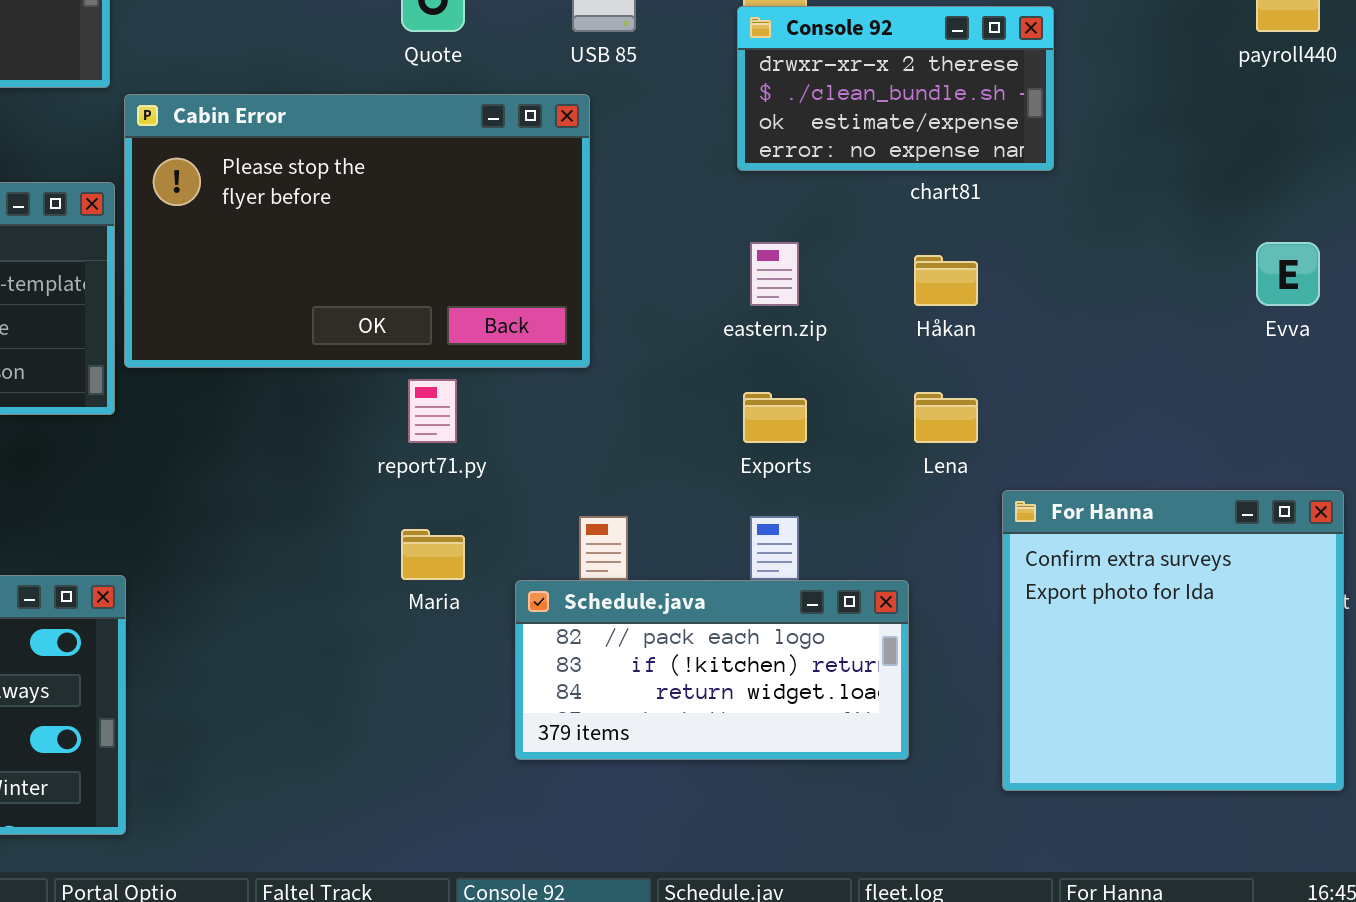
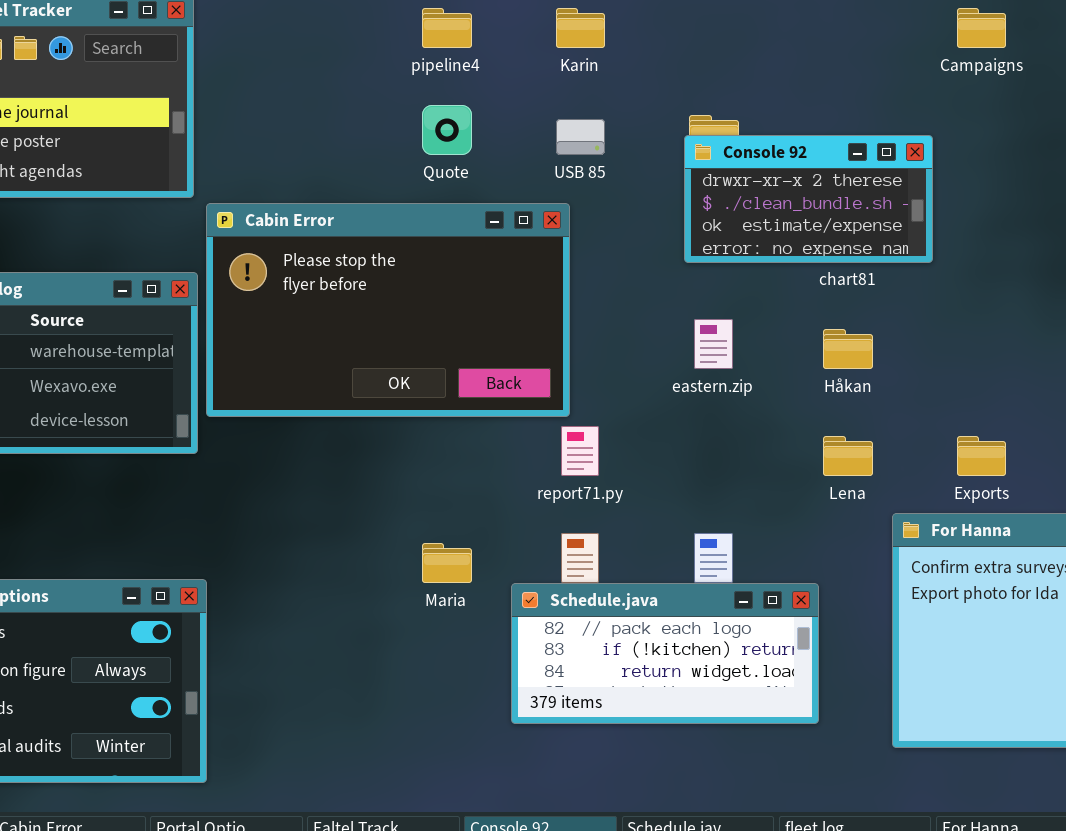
report71.py: [408,379,457,443] -> [561,426,599,476], moved
Exports: [743,392,807,443] -> [957,436,1006,476], moved

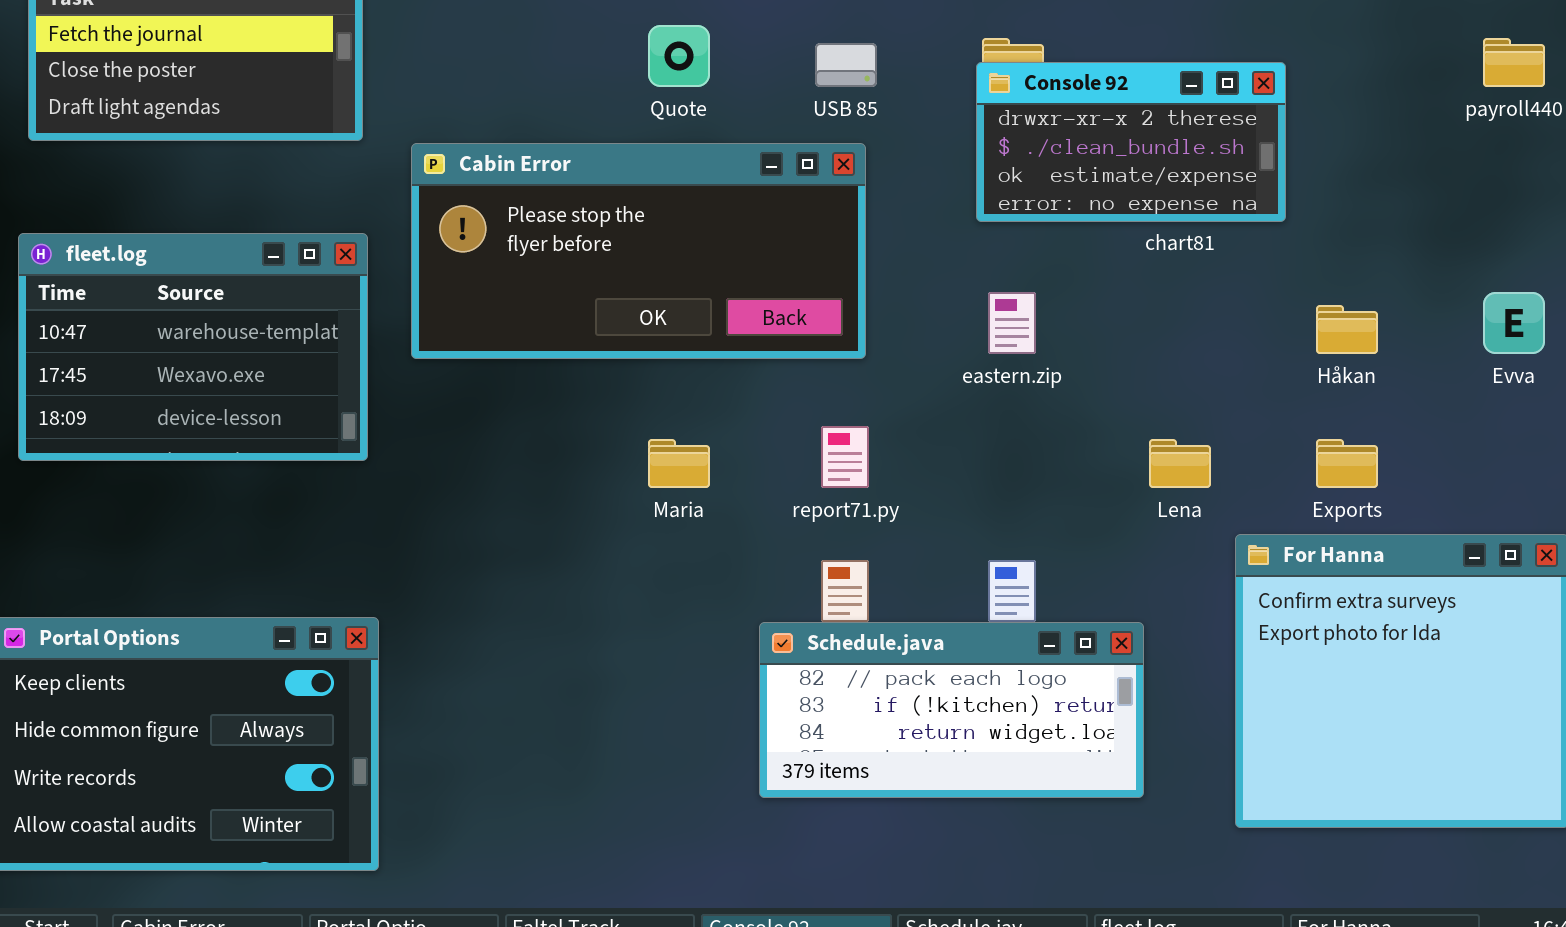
Cabin Error: [206,203,570,417] -> [411,143,866,359], moved, resized
Håkan: [823,329,873,369] -> [1316,305,1378,354], moved
Maria: [422,543,472,583] -> [648,439,710,488], moved

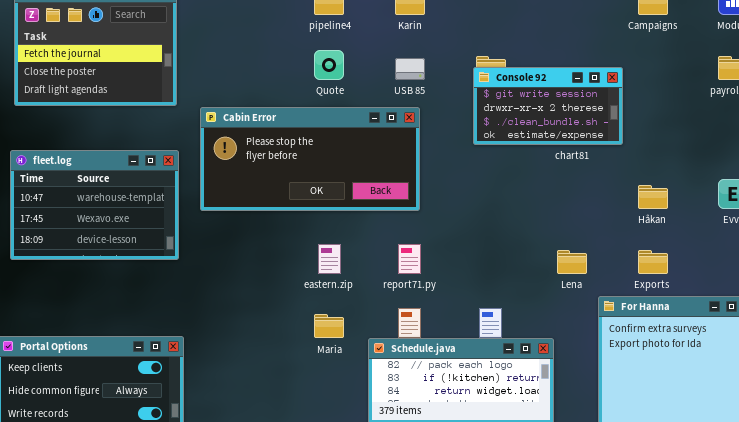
Console 92: [976,62,1286,222] -> [473,67,623,145], scrolled up 1 row
eastern.zip: [988,292,1036,354] -> [318,244,341,274], moved
Maria: [648,439,710,488] -> [314,314,344,338], moved

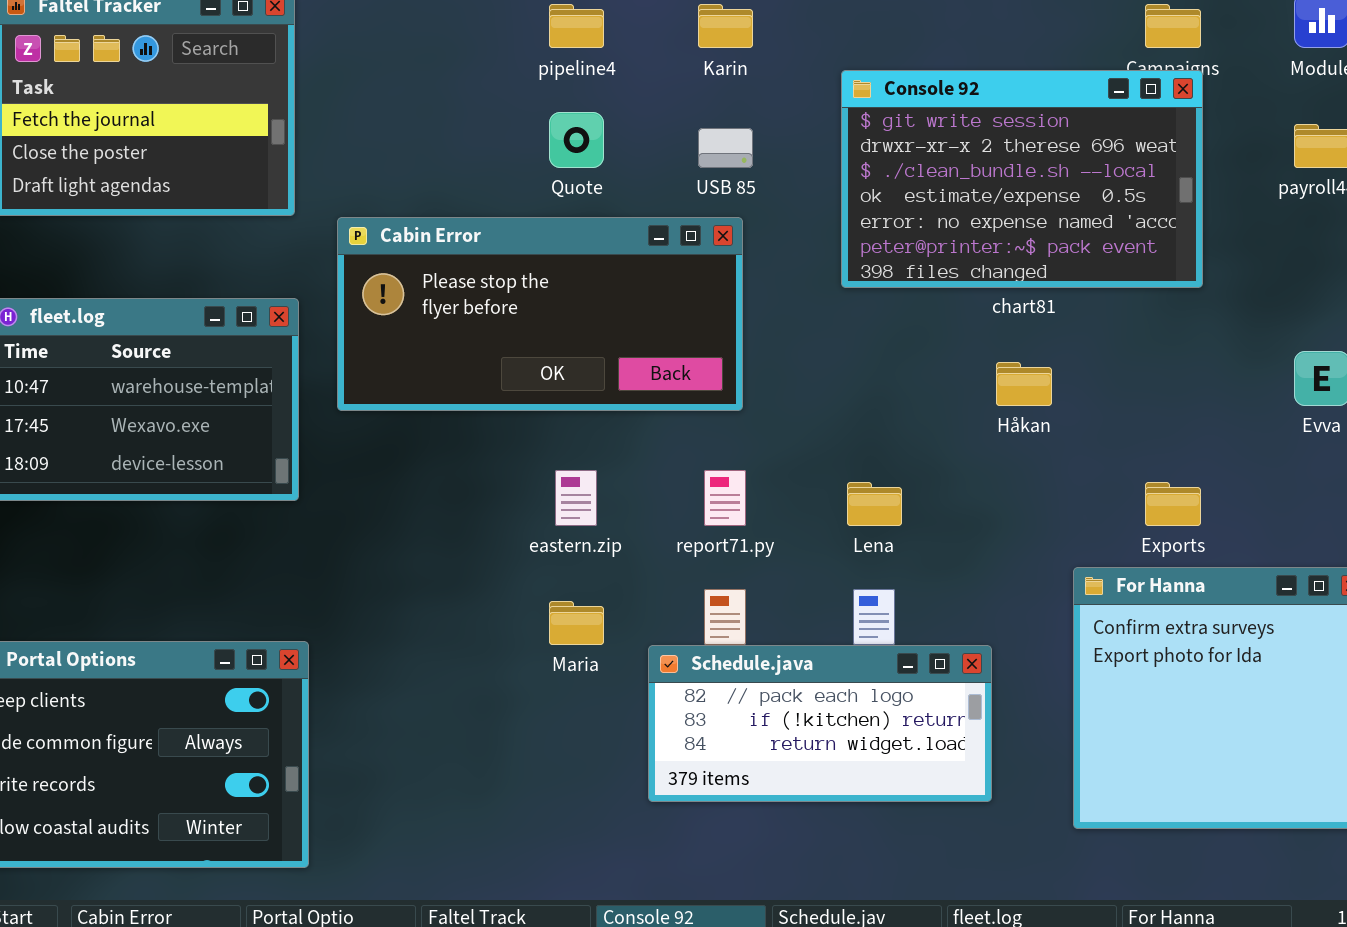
Console 92: [473,67,623,145] -> [841,70,1203,288], resized
Håkan: [638,185,668,209] -> [996,362,1052,406], moved
Lena: [557,250,587,274] -> [847,482,902,526], moved

